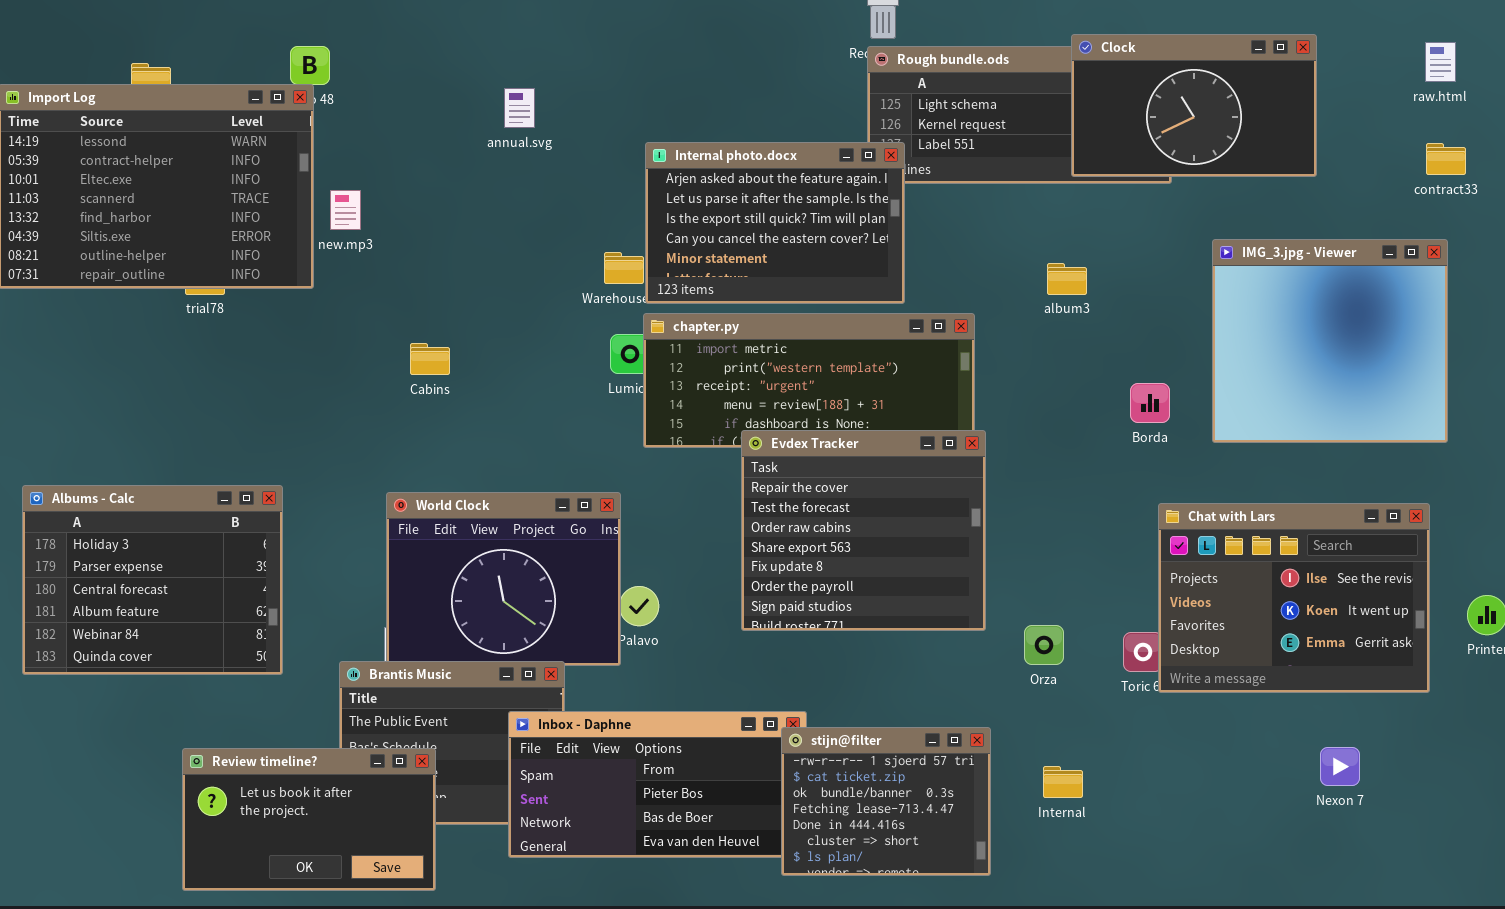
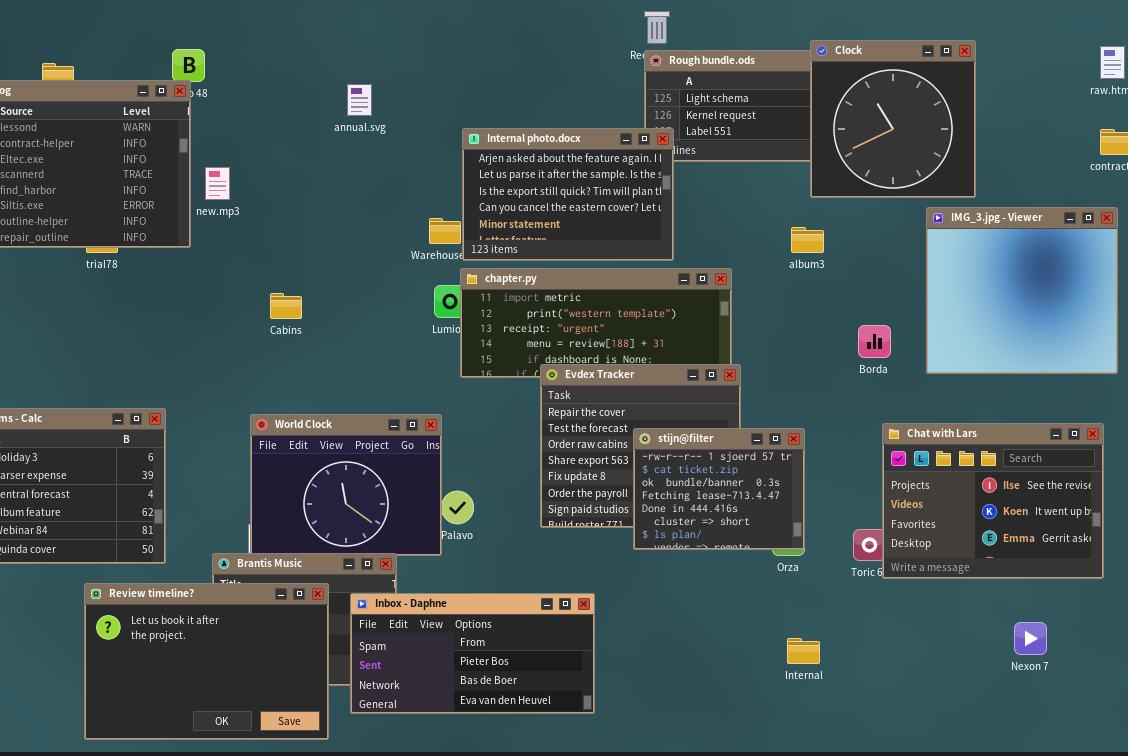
Clock: [1071,34,1317,177] -> [810,40,976,198], resized
stijn@filter: [781,727,991,876] -> [633,428,805,550], moved
Review timeline?: [182,748,436,891] -> [84,583,329,740], resized

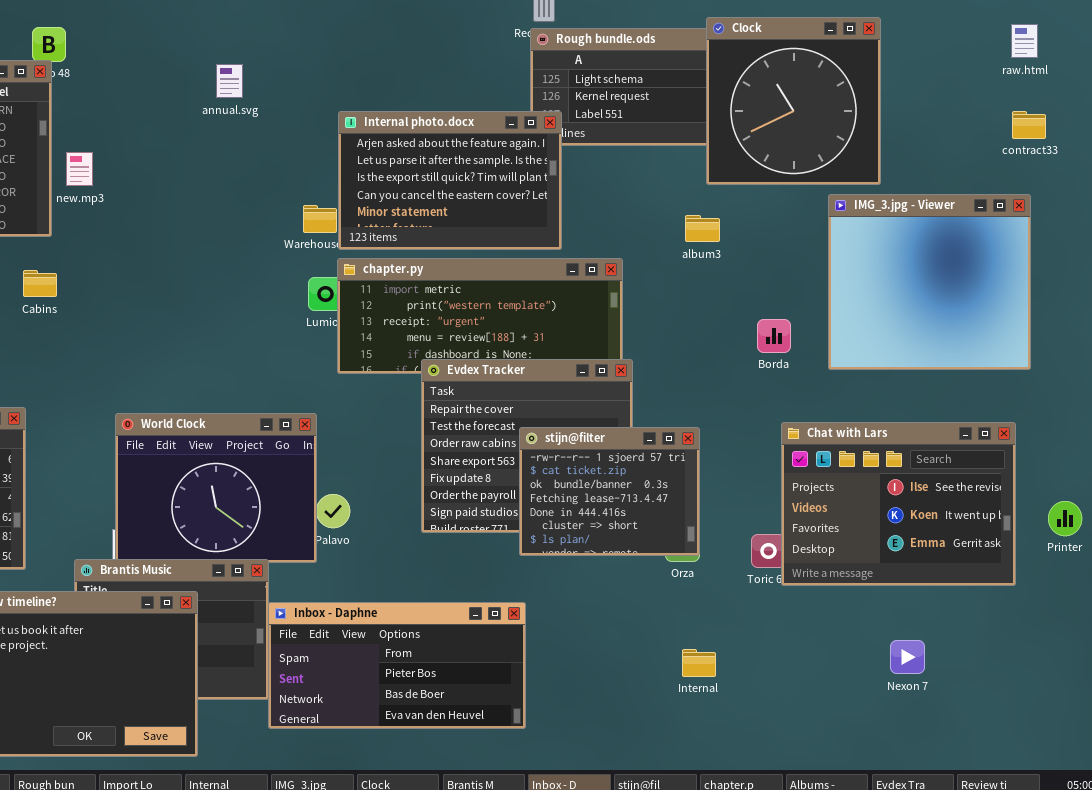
Cabins: [270,293,302,319] -> [23,270,57,297], moved
Inbox - Daphne: [350,593,595,714] -> [268,602,526,729], moved
Nexon 7: [1014,622,1047,655] -> [890,640,925,674], moved

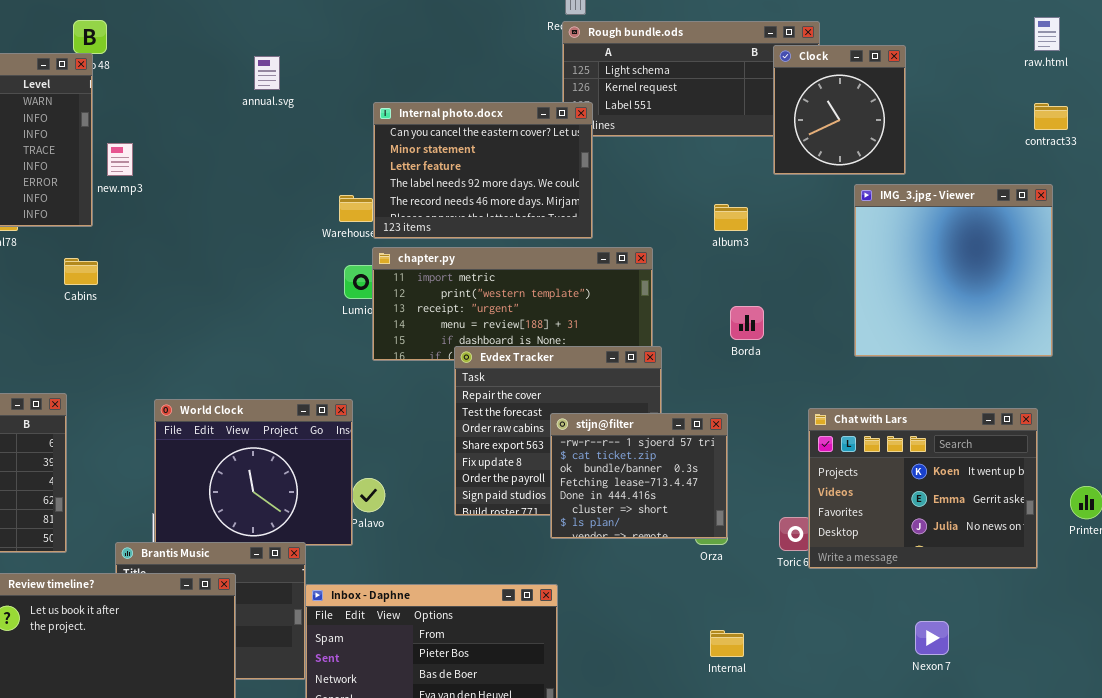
Clock: [706,17,881,185] -> [773,45,906,175], resized
Internal photo.docx: [338,111,562,250] -> [373,102,593,239], scrolled down 3 rows
Borda: [757,319,791,353] -> [730,306,764,340], moved
Chat with Lars: [781,422,1016,586] -> [808,408,1038,569], scrolled down 1 row

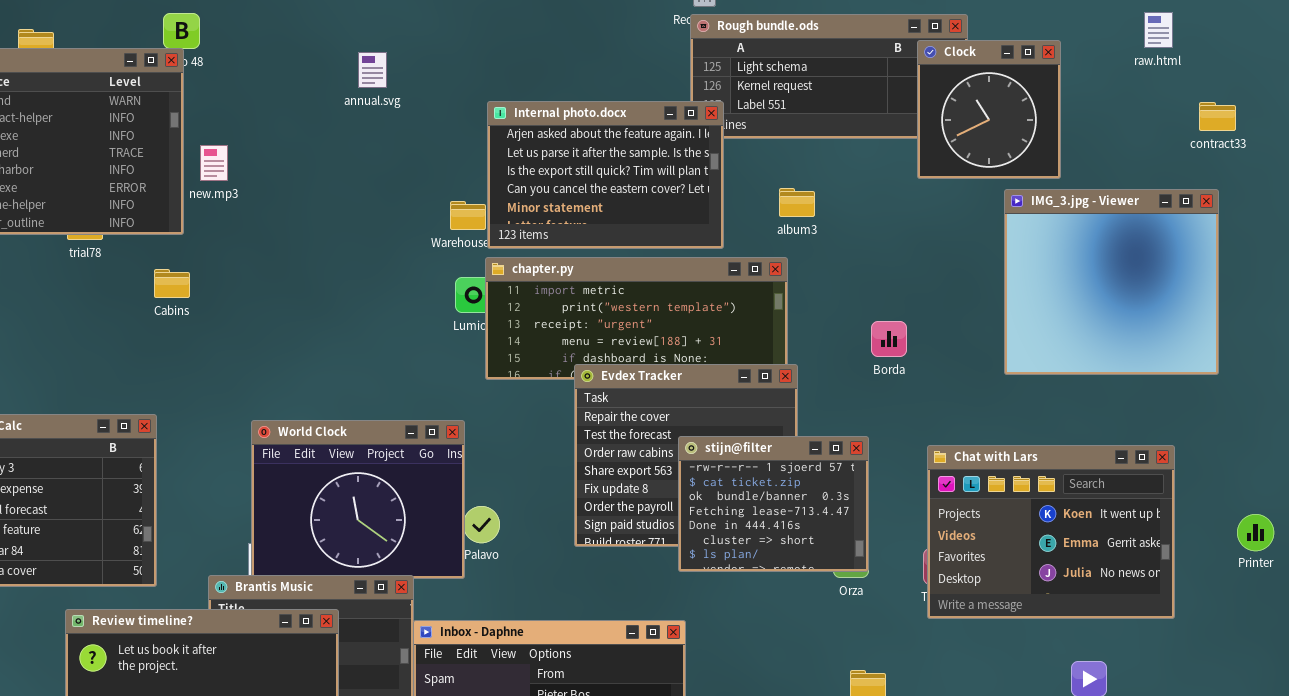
raw.html: [1034,17,1060,51] -> [1144,12,1173,48], moved
Internal photo.docx: [373,102,593,239] -> [487,101,724,249], scrolled up 3 rows
album3: [714,204,748,231] -> [779,188,815,217], moved
Chat with Lars: [808,408,1038,569] -> [927,445,1175,619], moved

